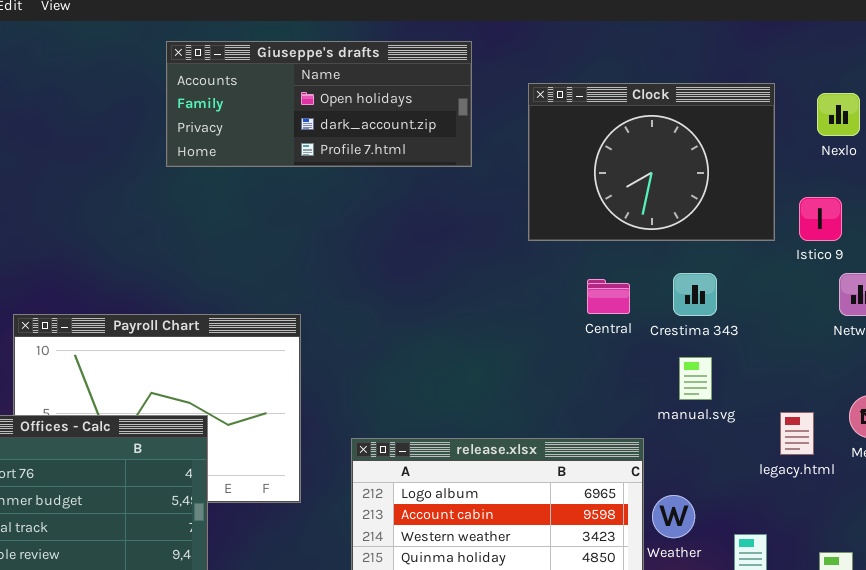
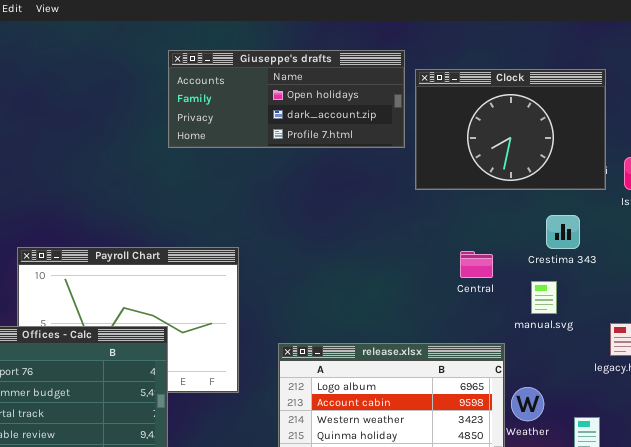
Giuseppe's drafts: [166,41,472,167] -> [168,50,405,148], moved
Crestima 343: [673,273,717,316] -> [546,215,580,249], moved
Central: [587,279,630,314] -> [460,251,493,278], moved

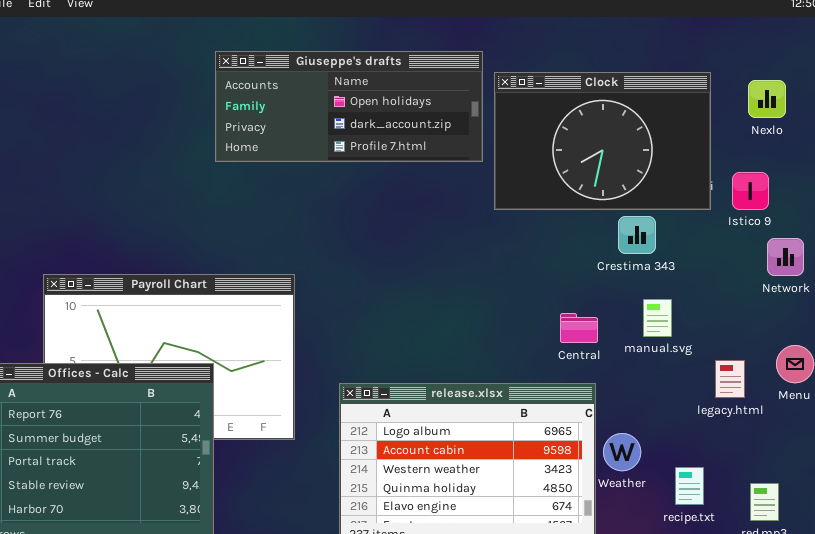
Crestima 343: [546,215,580,249] -> [618,216,656,254], moved
Central: [460,251,493,278] -> [560,313,598,343], moved
manual.svg: [531,281,557,314] -> [643,299,672,337], moved

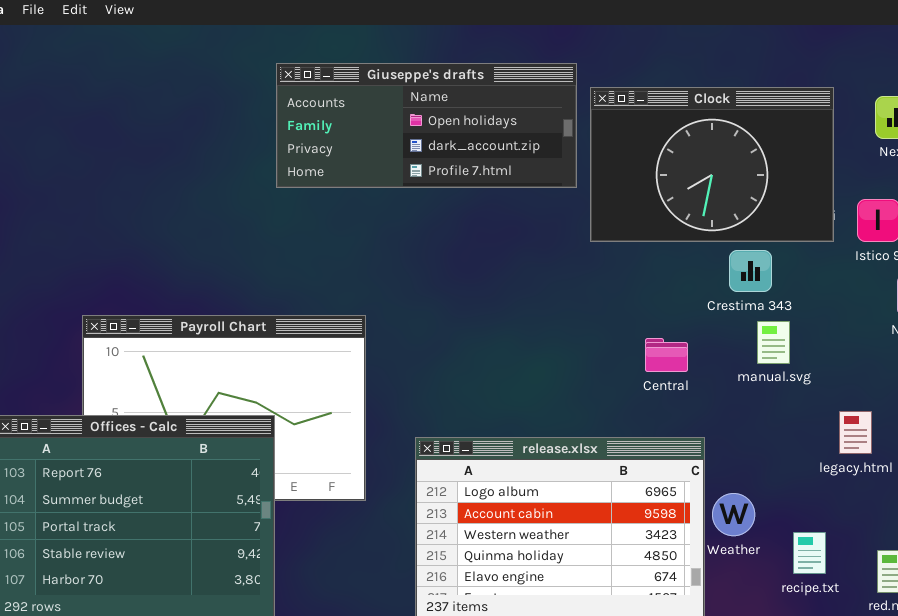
manual.svg: [643,299,672,337] -> [757,321,790,364], moved
Central: [560,313,598,343] -> [645,338,688,372], moved

